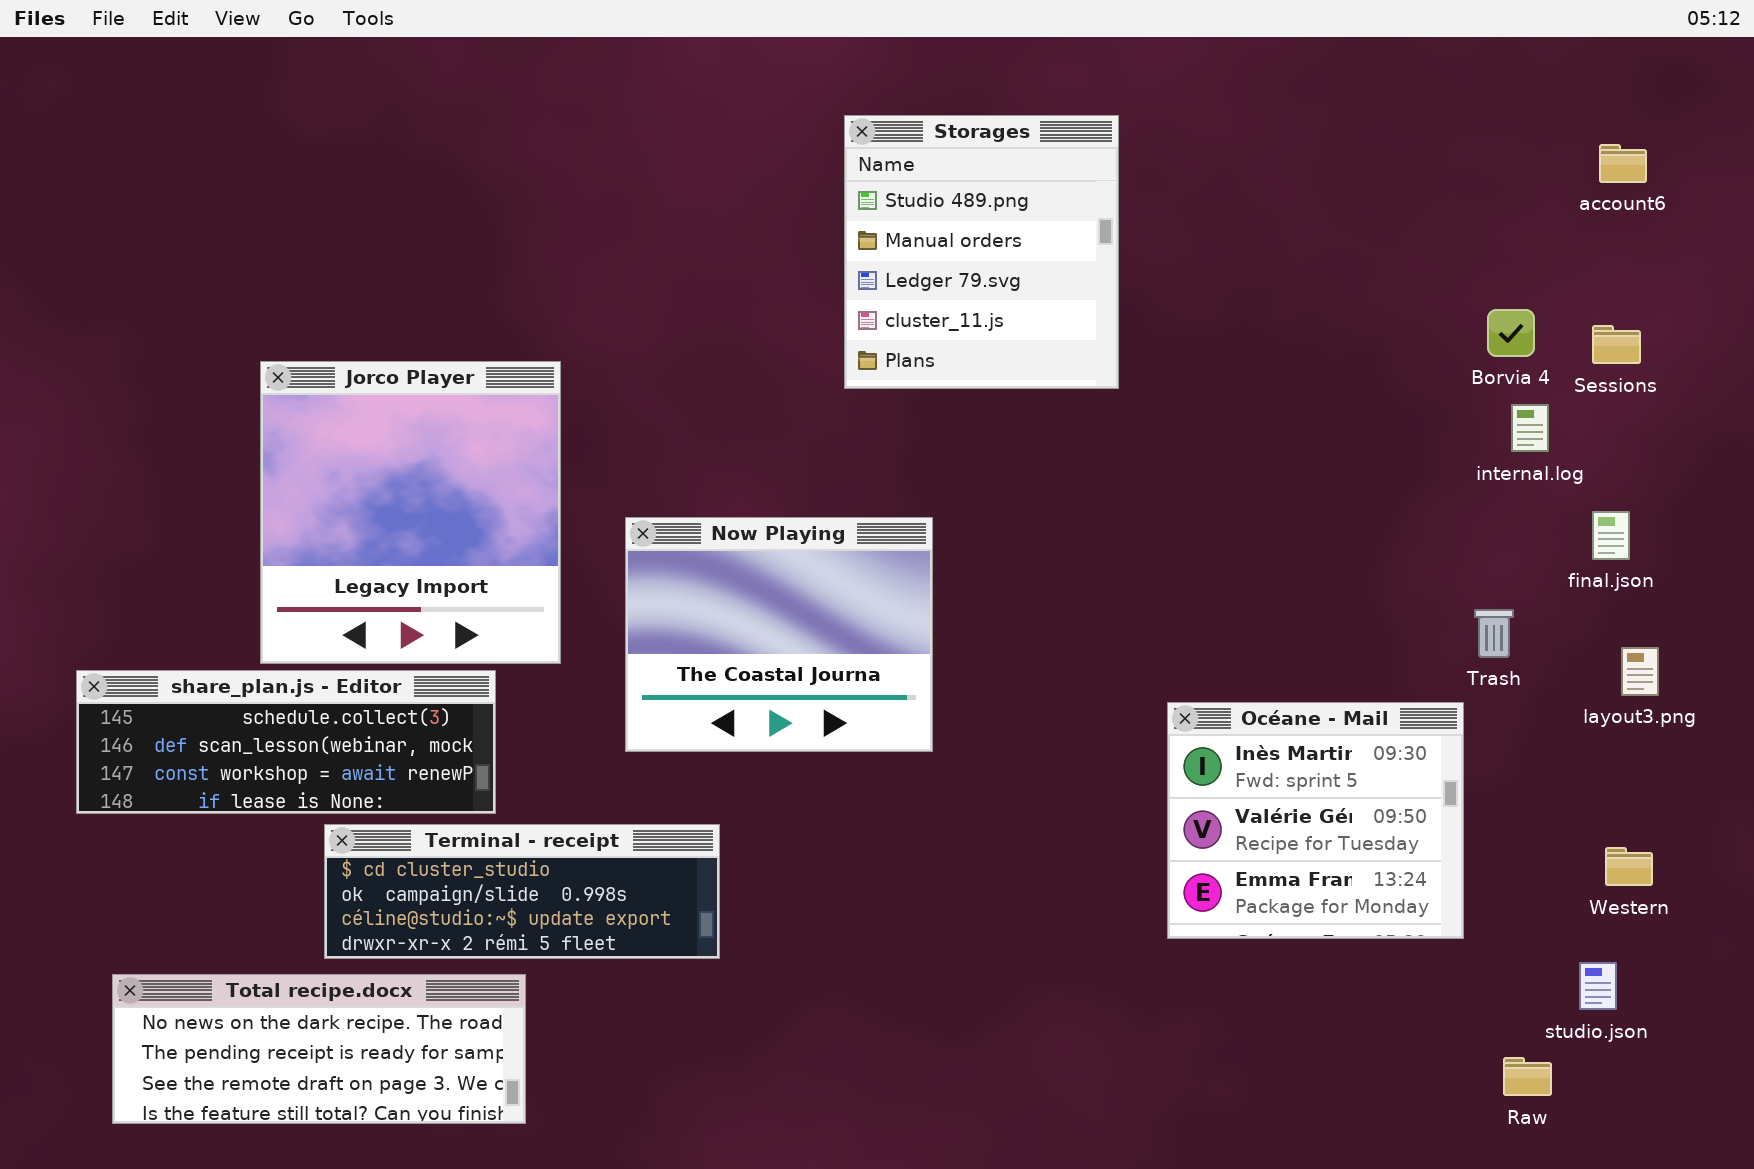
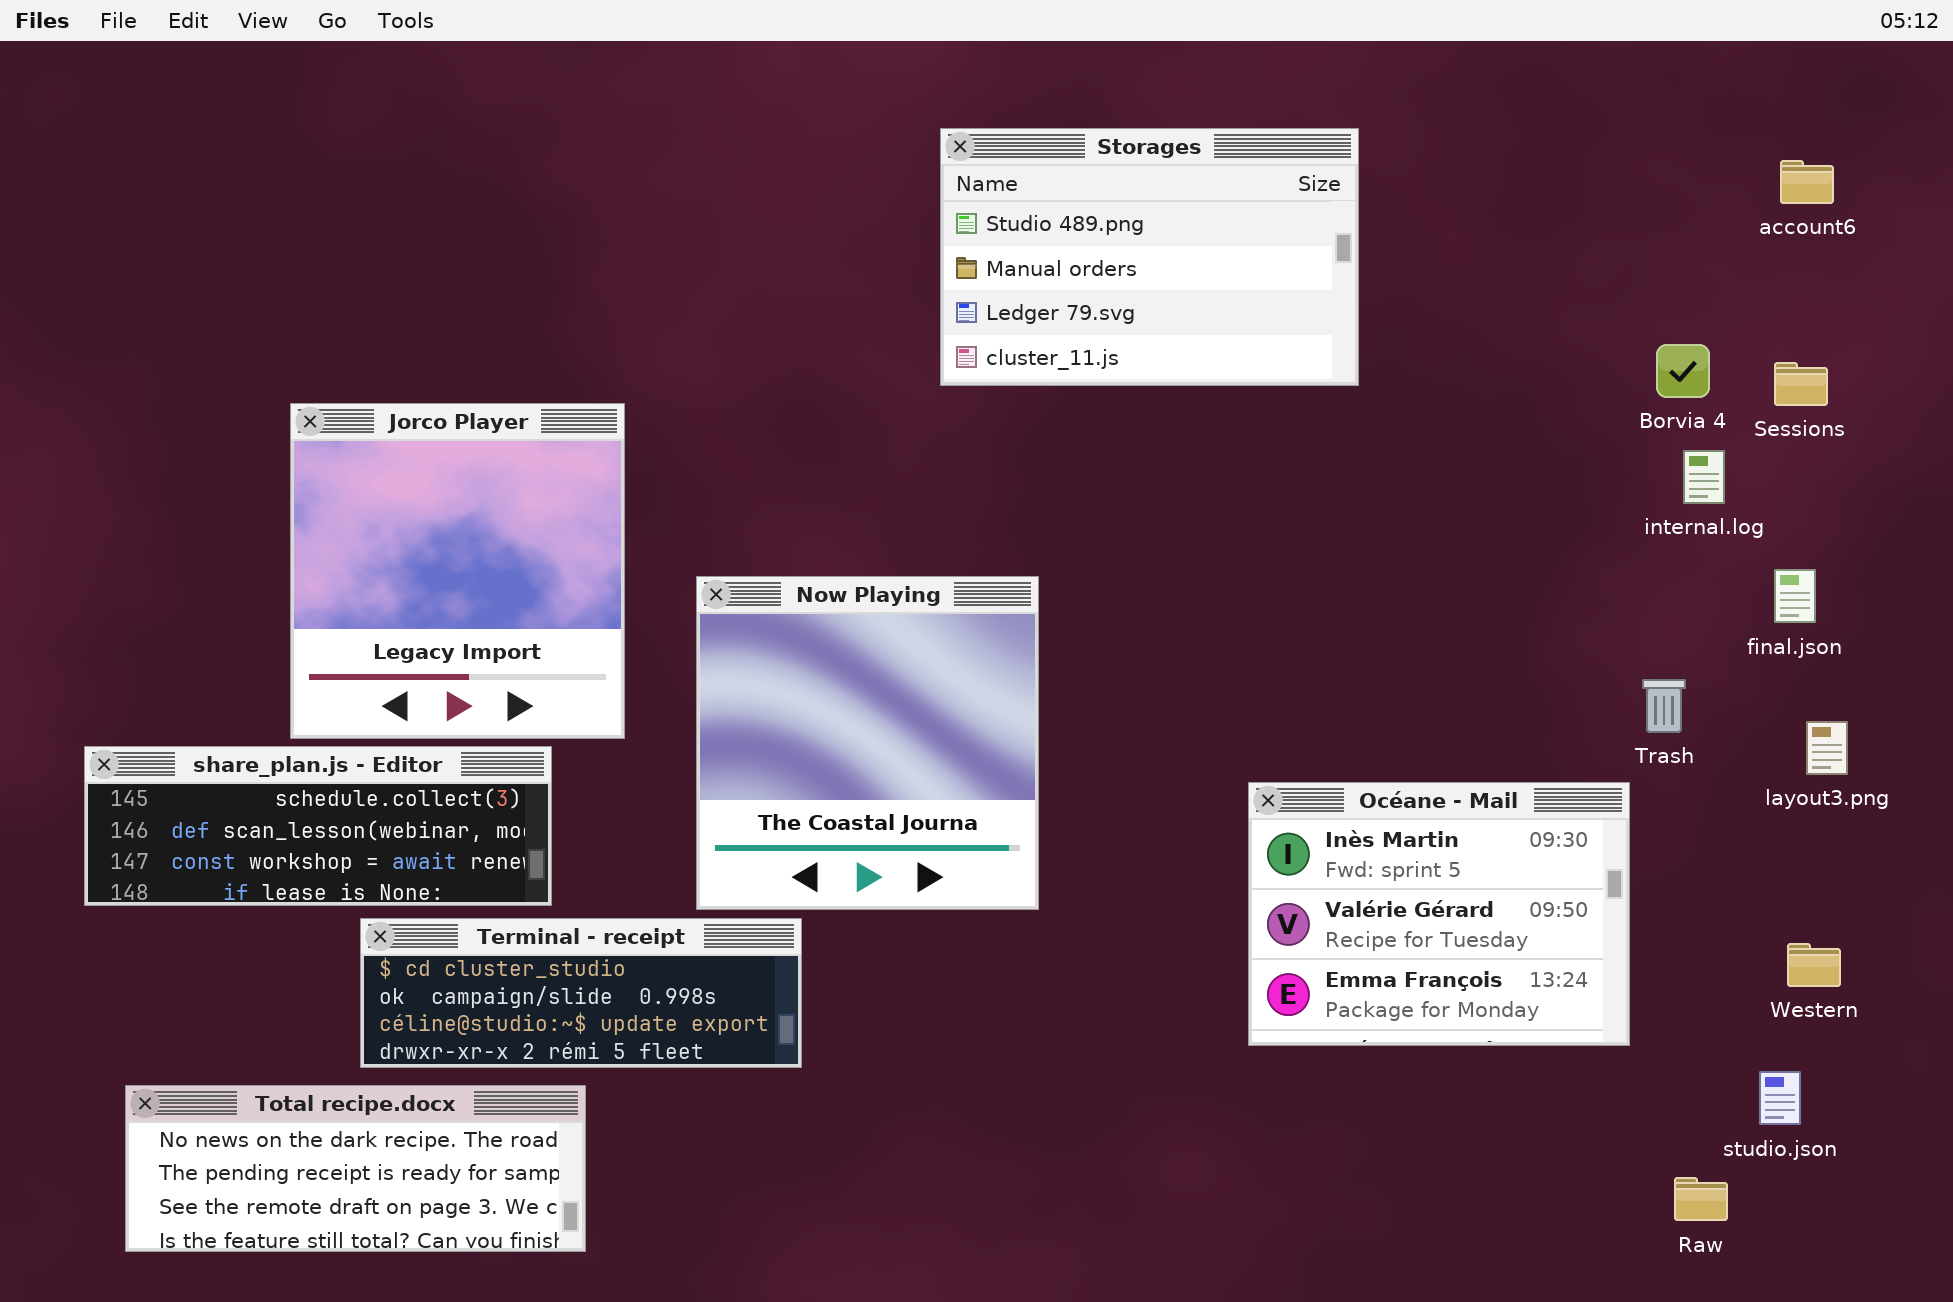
Storages: [844,115,1119,389] -> [940,128,1359,386], resized
Now Playing: [625,517,933,752] -> [696,576,1039,910], resized
Océane - Mail: [1167,702,1464,939] -> [1248,782,1630,1046], resized

